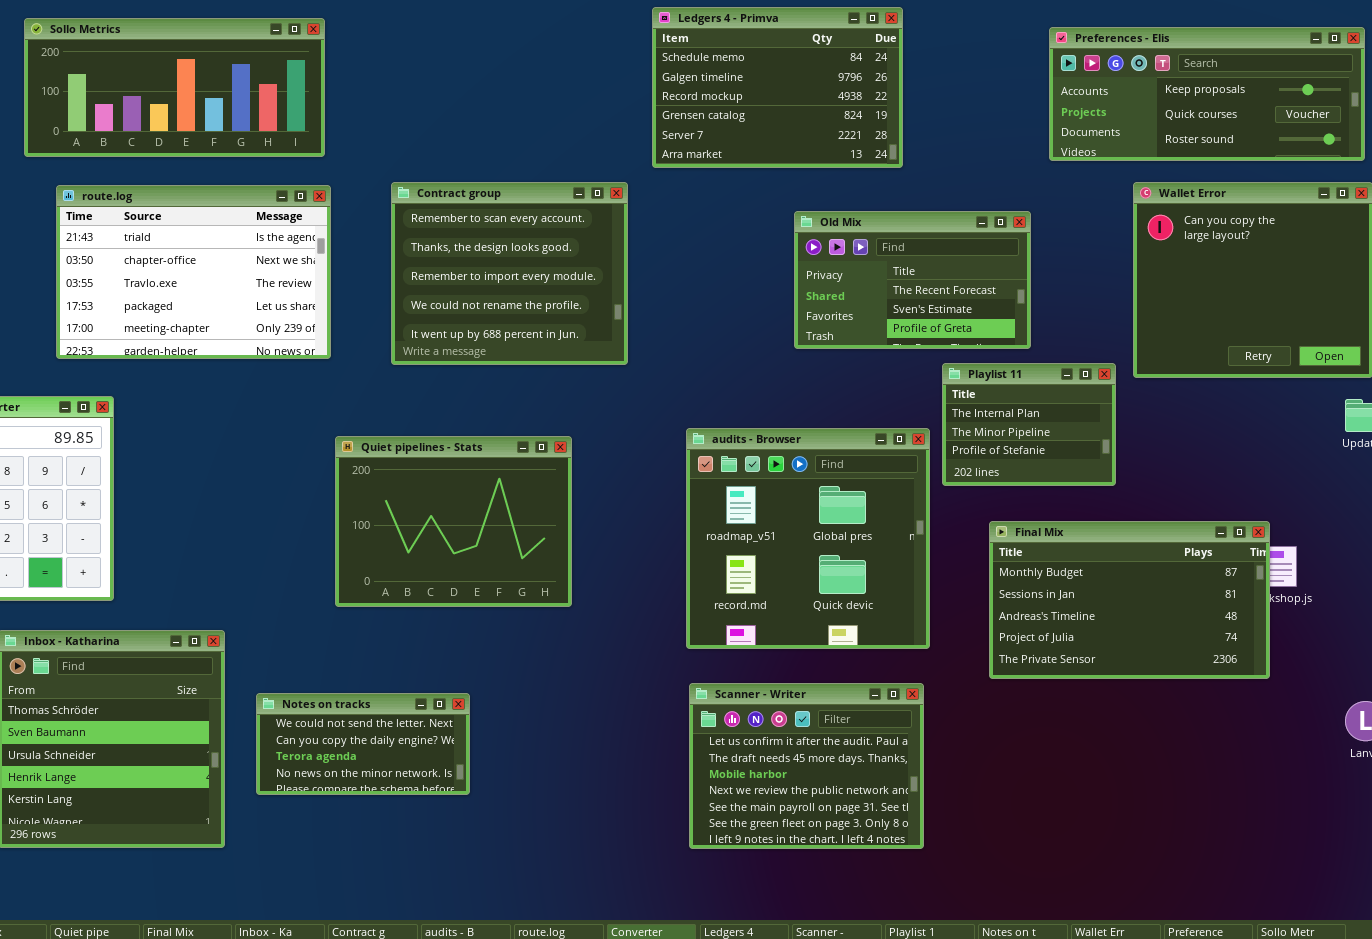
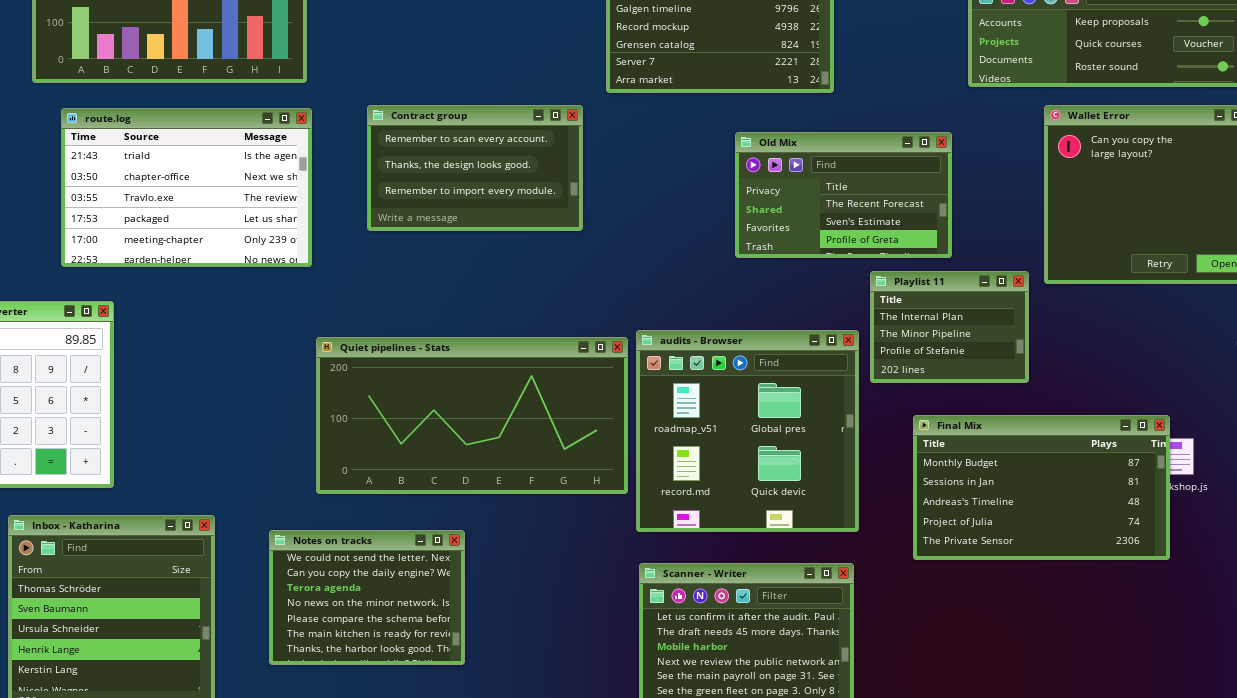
Contract group: [391,182,628,365] -> [367,105,583,231], resized
Quiet pipelines - Stats: [335,436,572,607] -> [316,337,628,494], resized
Notes on tracks: [256,693,470,795] -> [269,530,465,665], moved, resized

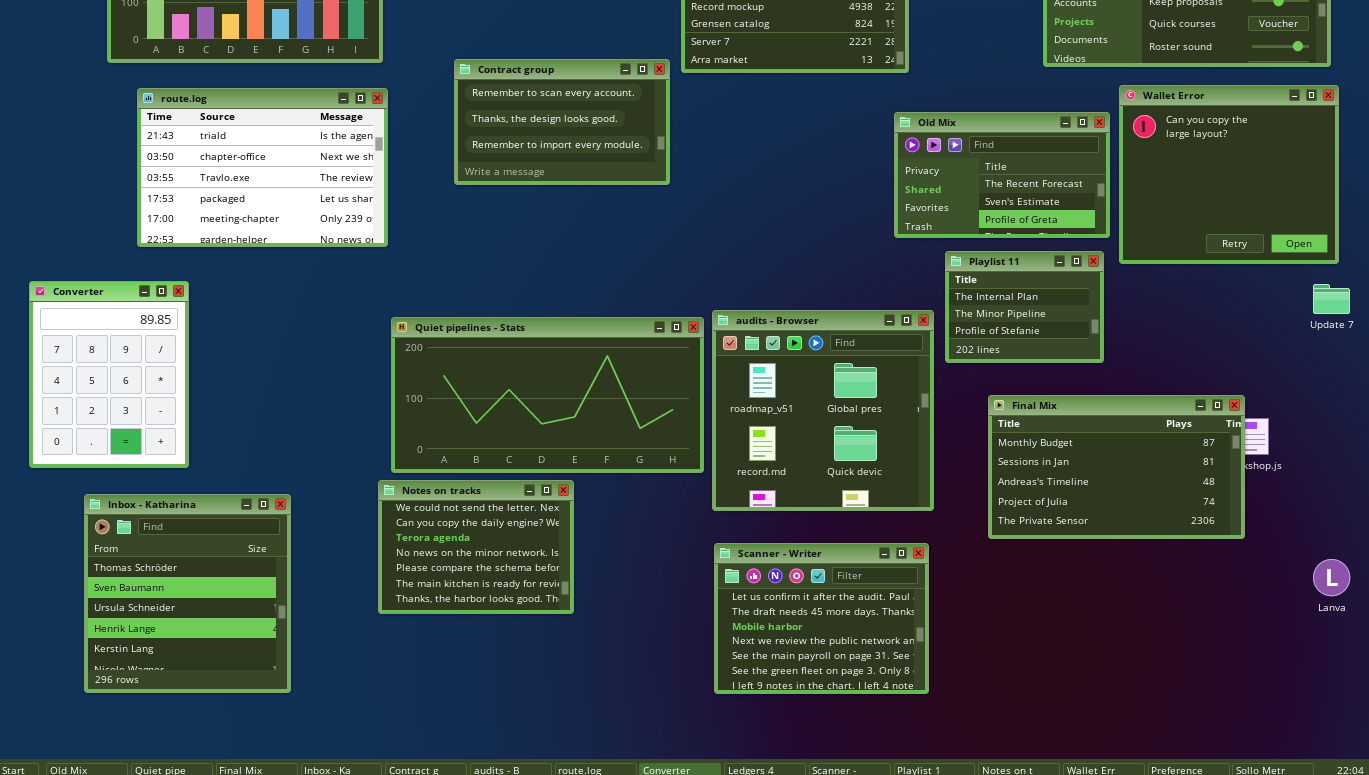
Contract group: [367,105,583,231] -> [454,59,670,185], moved
Old Mix: [735,132,952,258] -> [894,112,1110,238], moved
Notes on tracks: [269,530,465,665] -> [378,480,574,614], moved

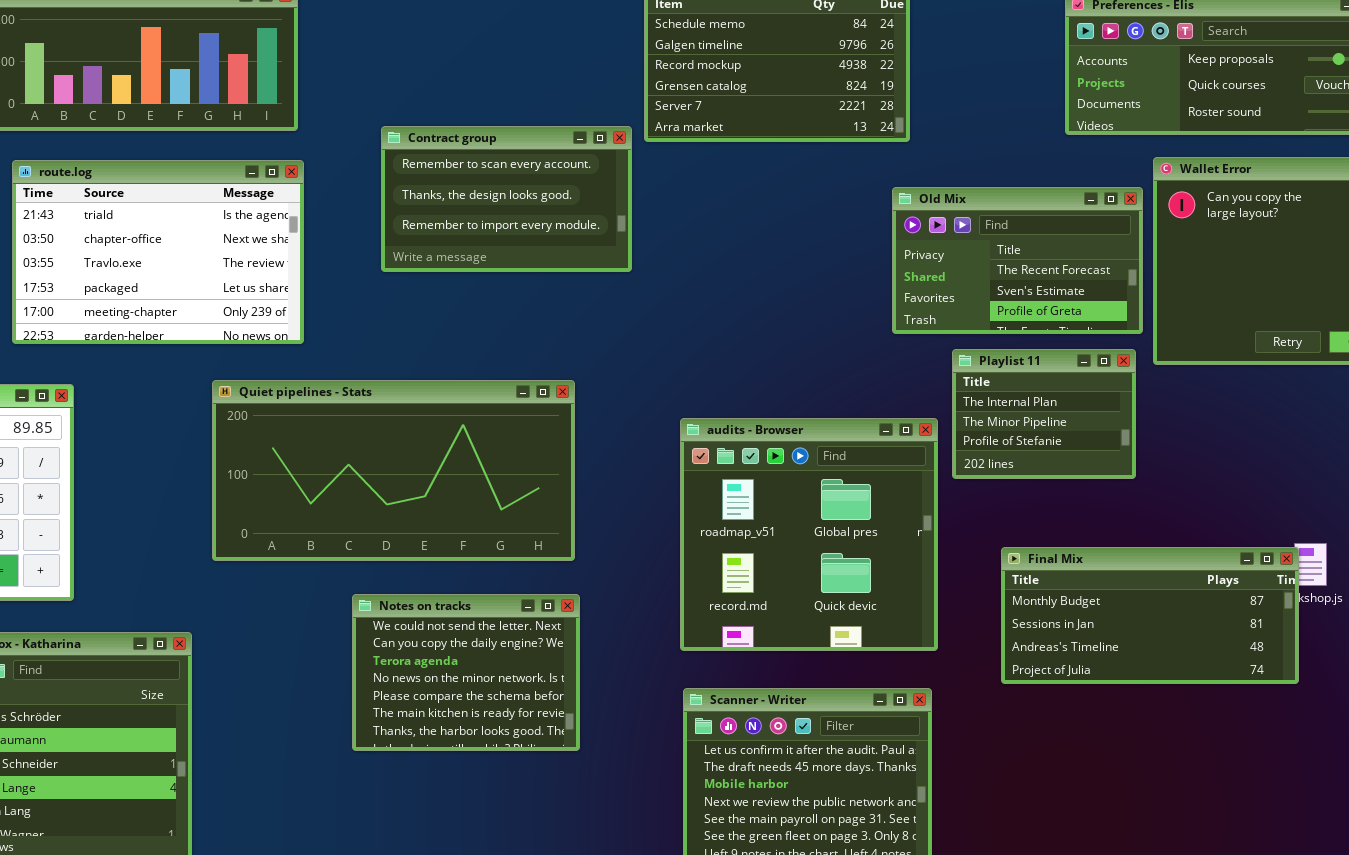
Quiet pipelines - Stats: [391,317,704,473] -> [212,380,575,561], moved
Final Mix: [988,395,1245,539] -> [1001,547,1299,684], resized
Notes on tracks: [378,480,574,614] -> [352,594,580,751], moved

